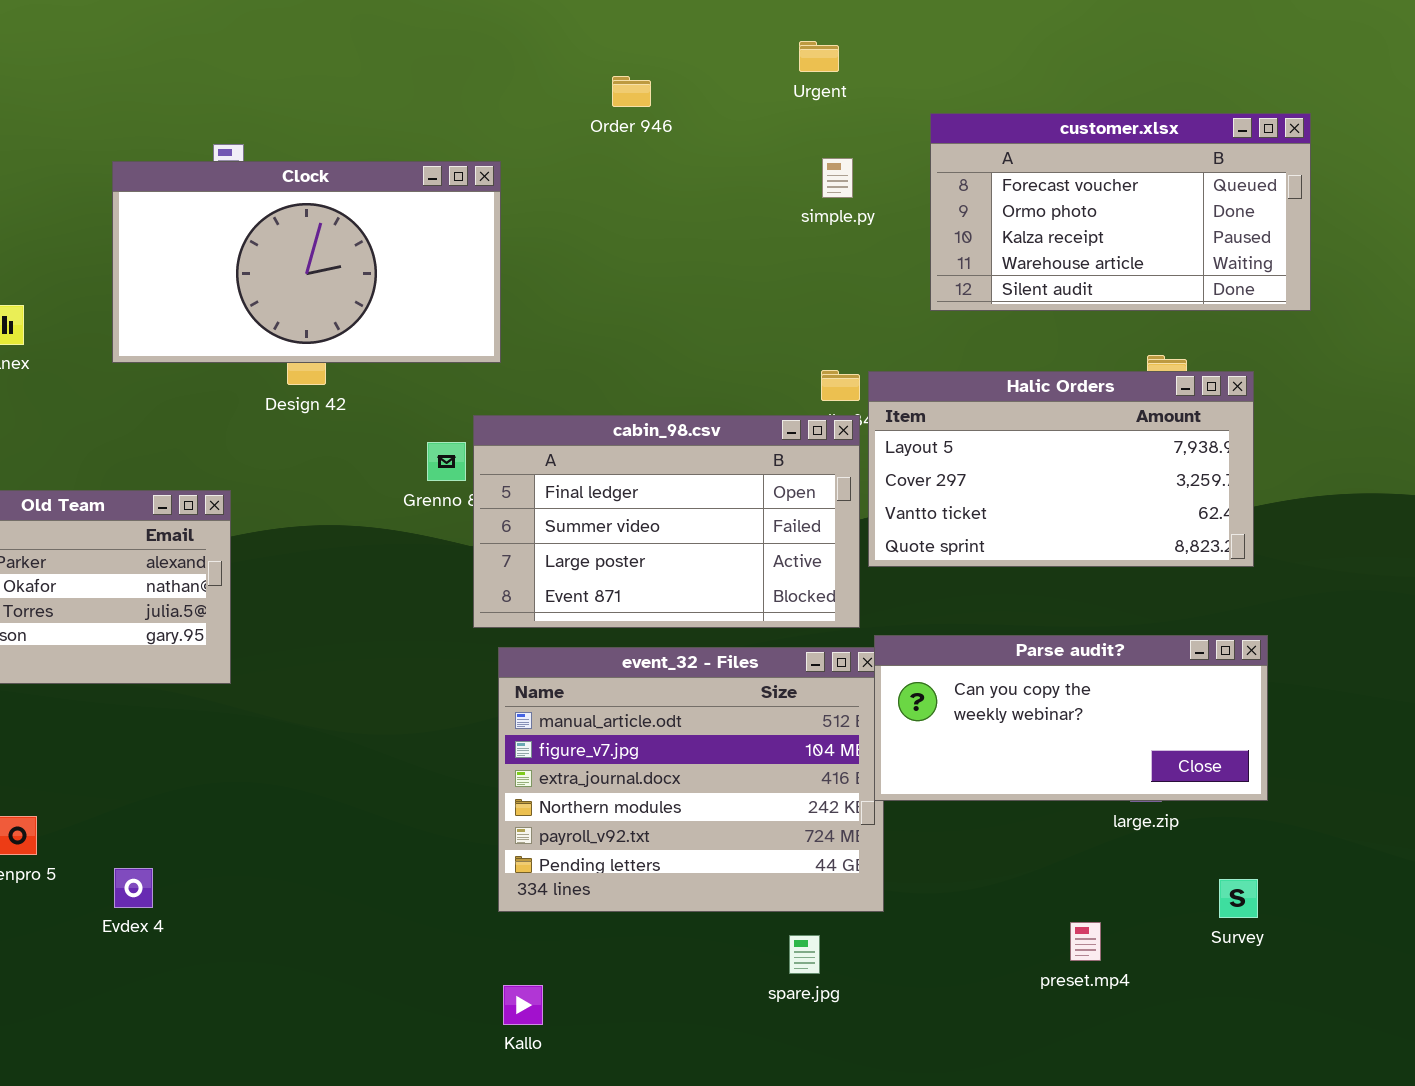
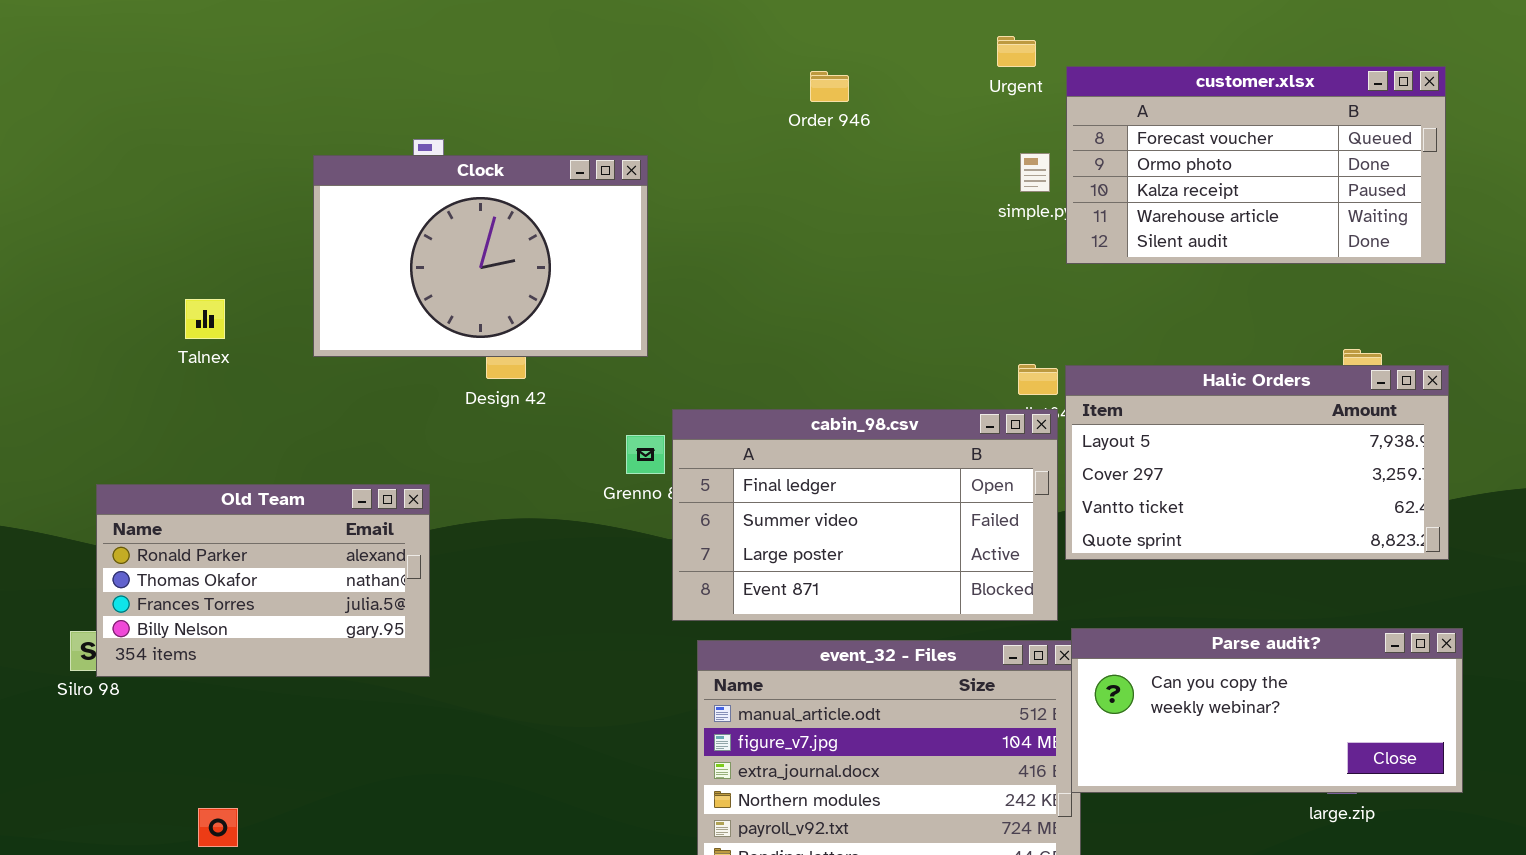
customer.xlsx: [930,113,1311,311] -> [1066,66,1446,264], moved
Clock: [112,161,501,363] -> [313,155,648,357], resized

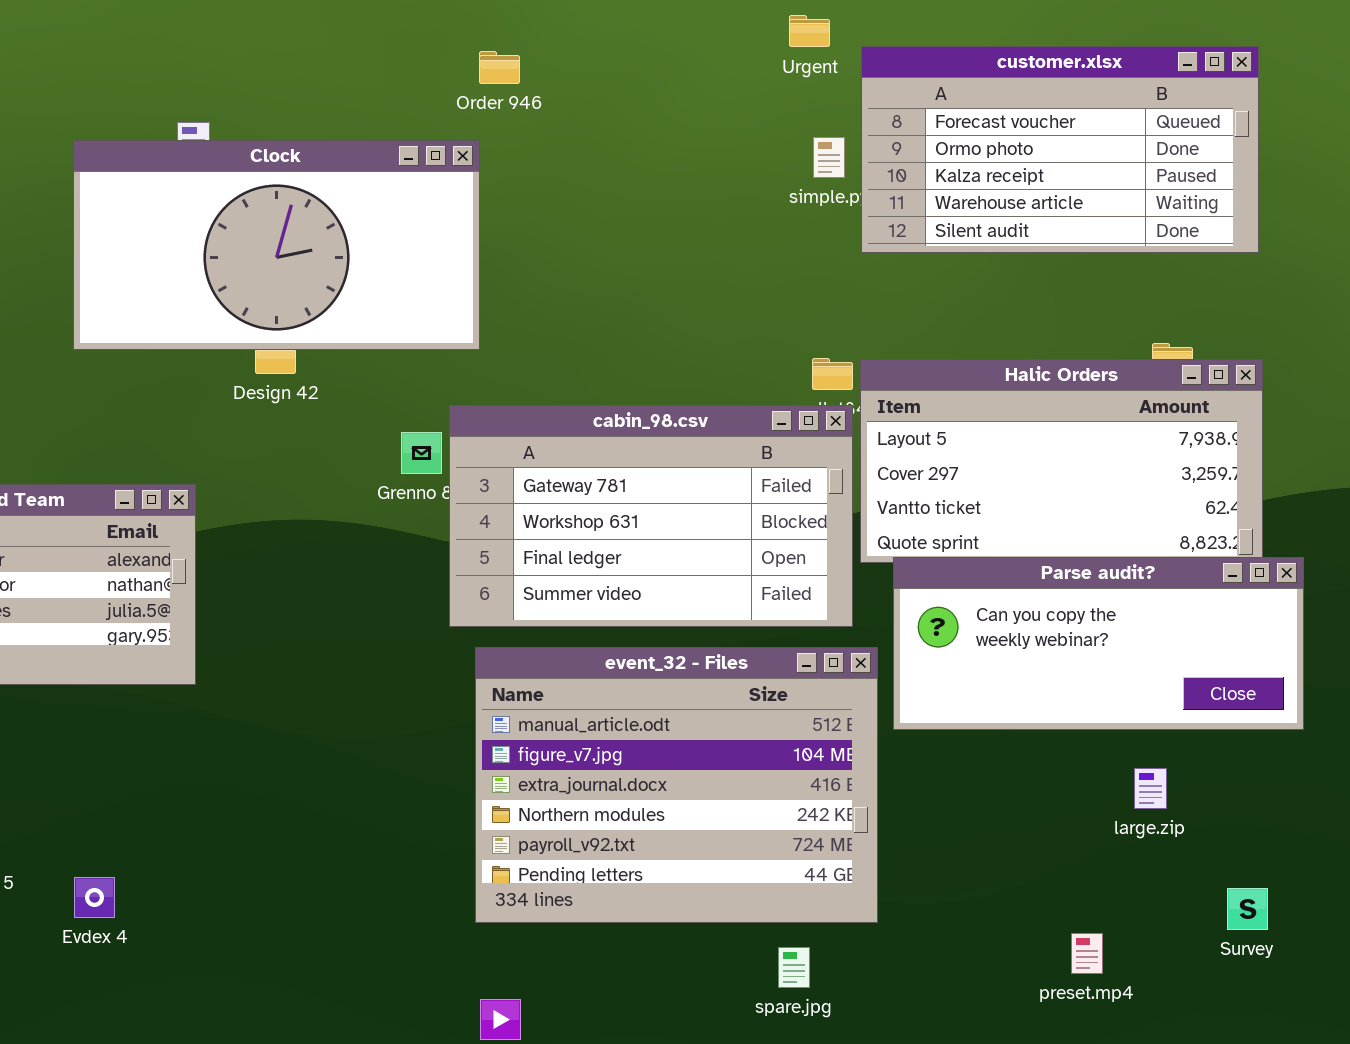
Order 946: [810,71,849,102] -> [479,51,520,84], moved
Clock: [313,155,648,357] -> [73,140,480,350], resized
cabin_98.csv: [672,409,1058,621] -> [449,405,853,627], scrolled up 2 rows
Parse audit?: [1071,628,1463,793] -> [893,557,1304,730], moved

